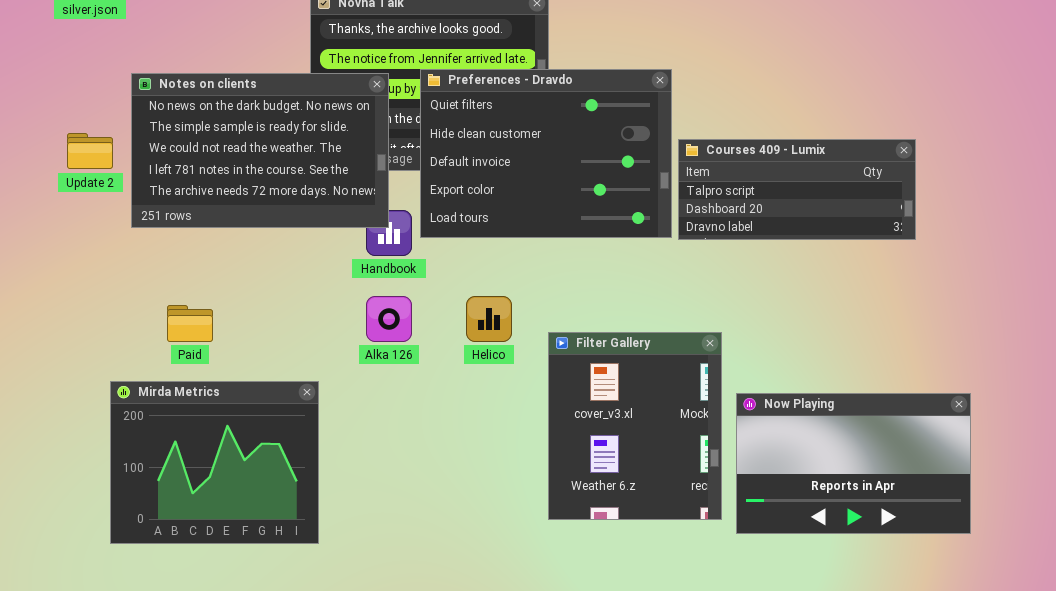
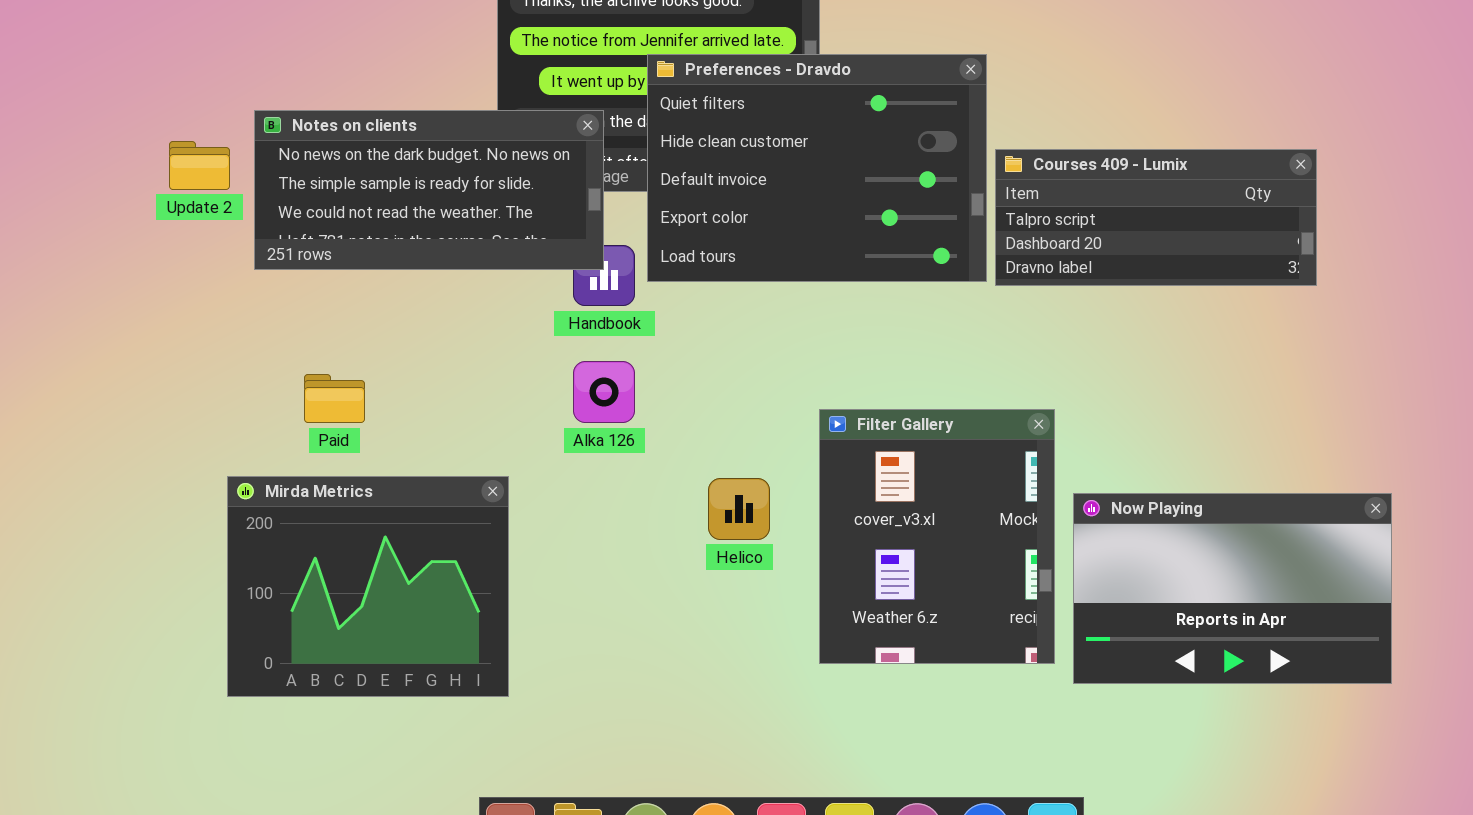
Notes on clients: [131,73,389,228] -> [254,110,604,270], resized
Helico: [466,296,512,342] -> [708,478,770,540], moved

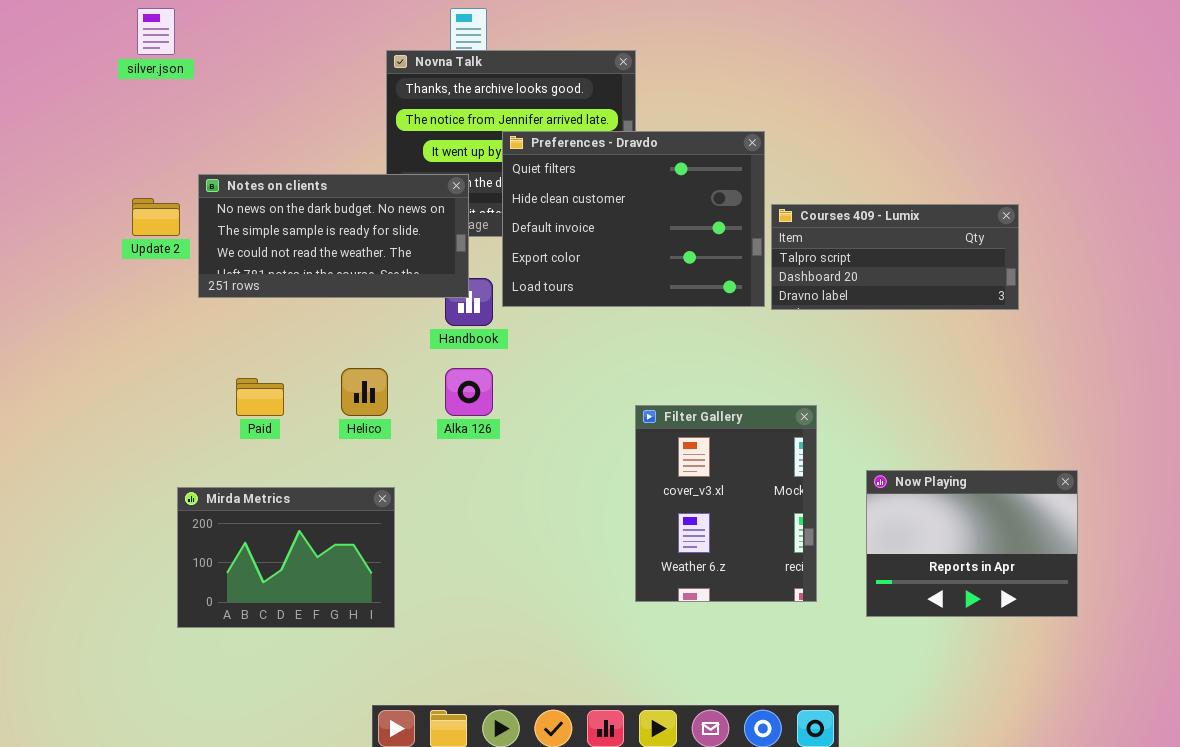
Mirda Metrics: [227,476,509,697] -> [177,487,395,628], resized
Helico: [708,478,770,540] -> [341,368,388,416], moved
Now Playing: [1073,493,1392,684] -> [866,470,1078,617], resized

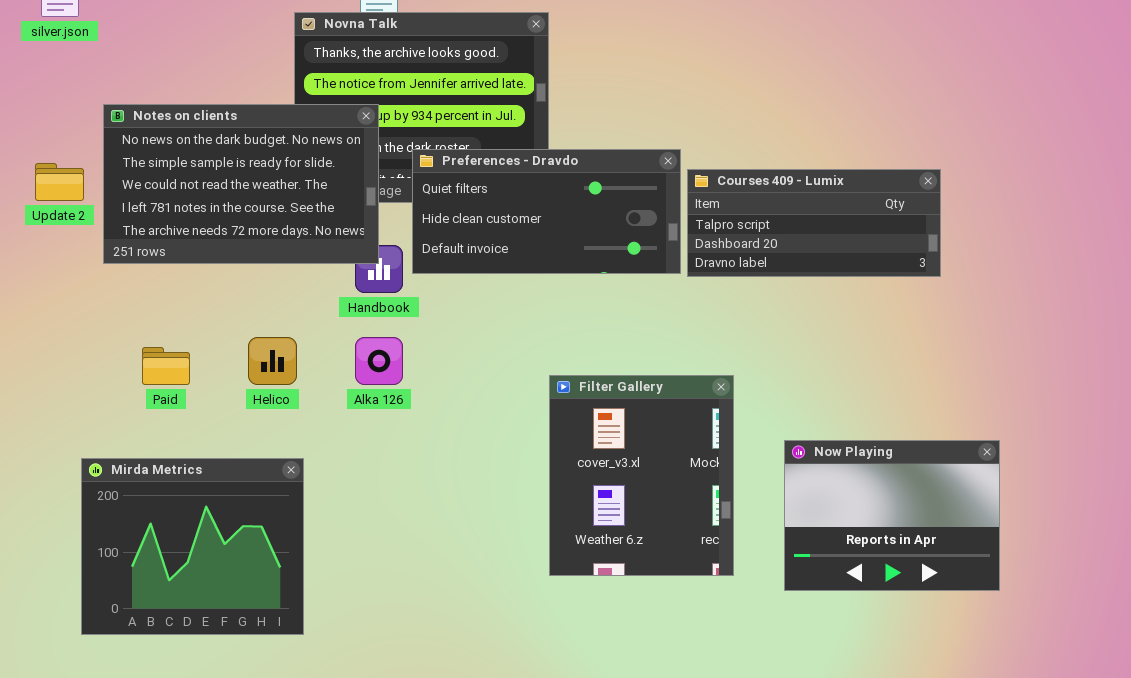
Preferences - Dravdo: [502,131,765,307] -> [412,149,681,274], resized
Notes on clients: [198,174,469,298] -> [103,104,379,264], resized
Mirda Metrics: [177,487,395,628] -> [81,458,304,635], resized

